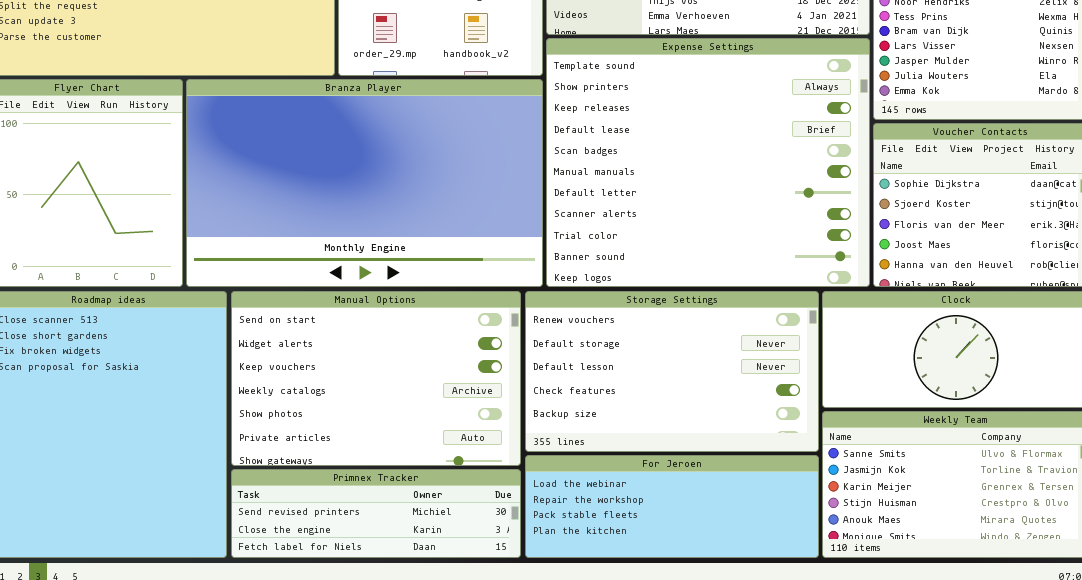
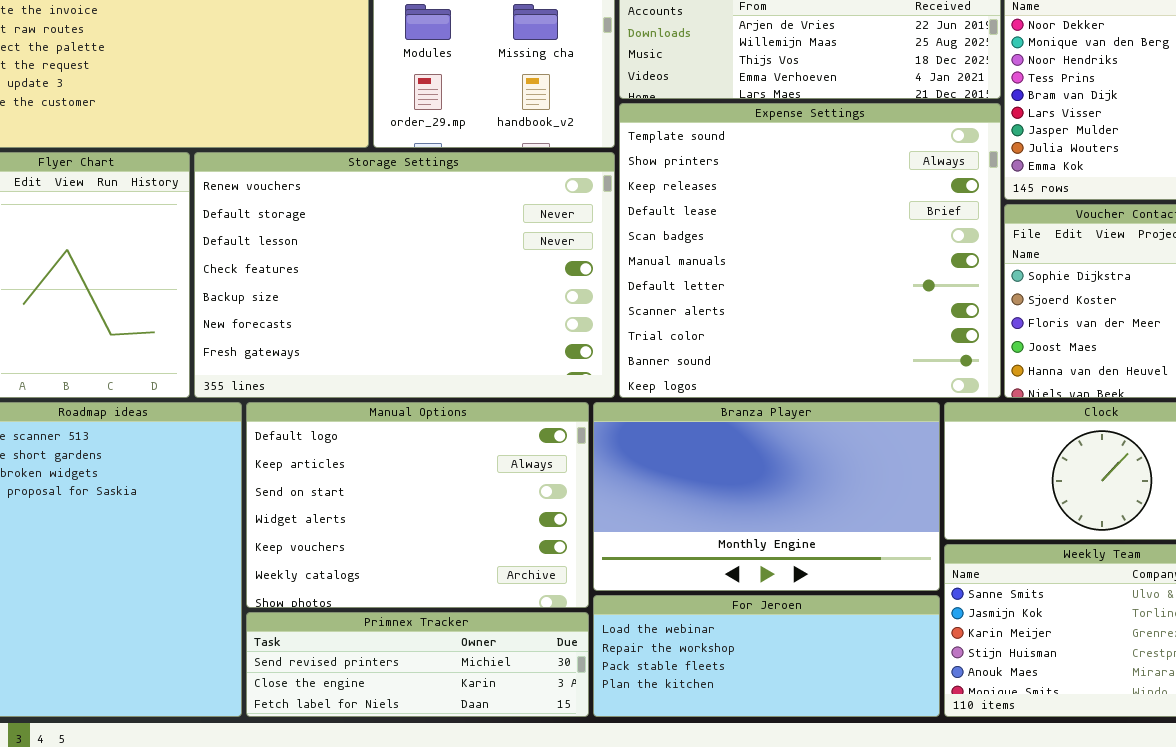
Branza Player: [186,79,543,287] -> [593,402,940,591], moved, resized
Manual Options: [231,291,521,466] -> [246,402,589,608], scrolled up 2 rows
Storage Settings: [525,291,819,452] -> [194,152,615,398], moved, resized

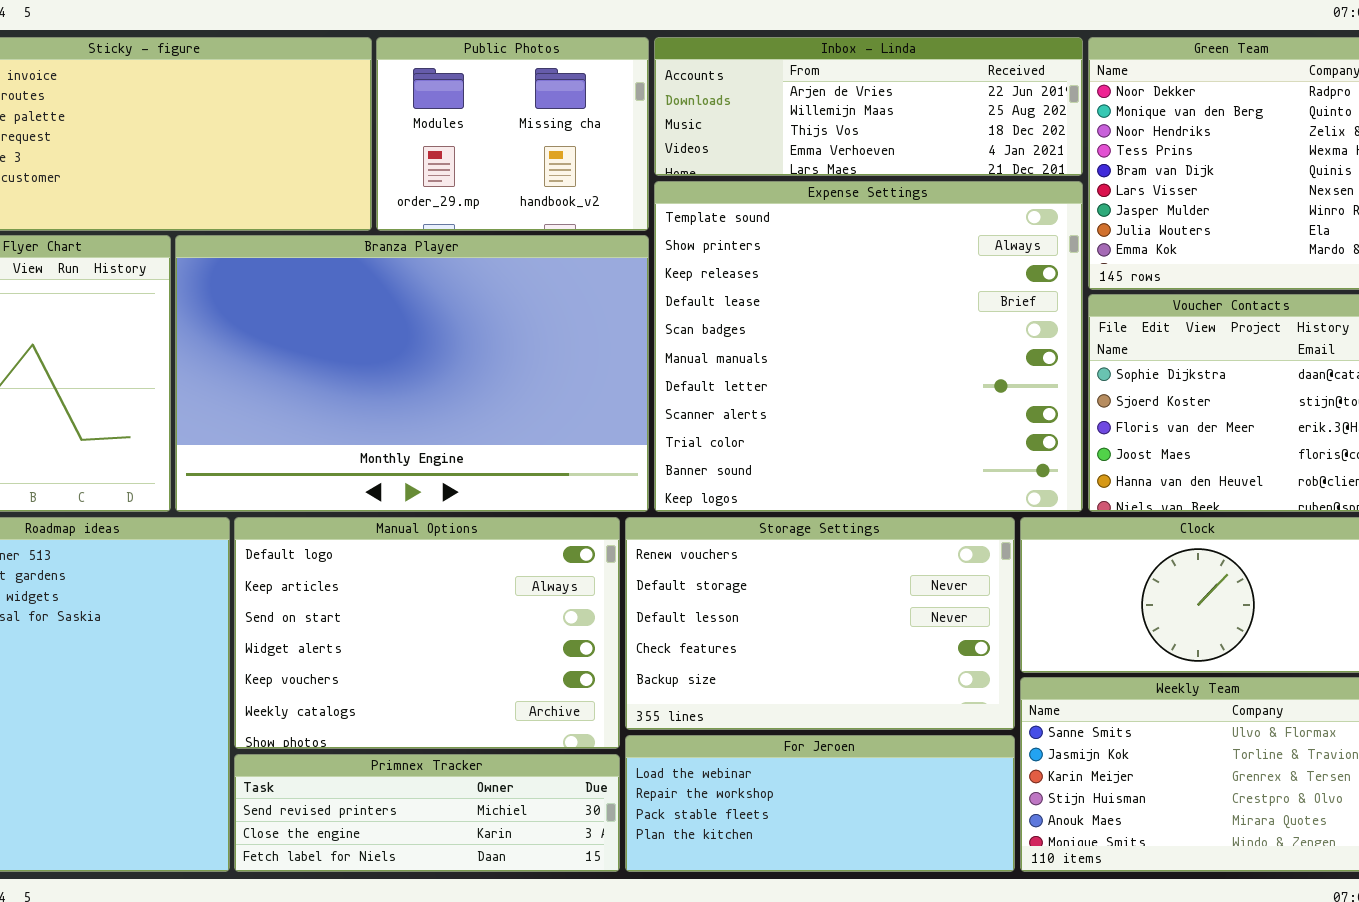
Storage Settings: [194,152,615,398] -> [625,517,1015,730], moved, resized
Branza Player: [593,402,940,591] -> [175,235,649,512], moved, resized

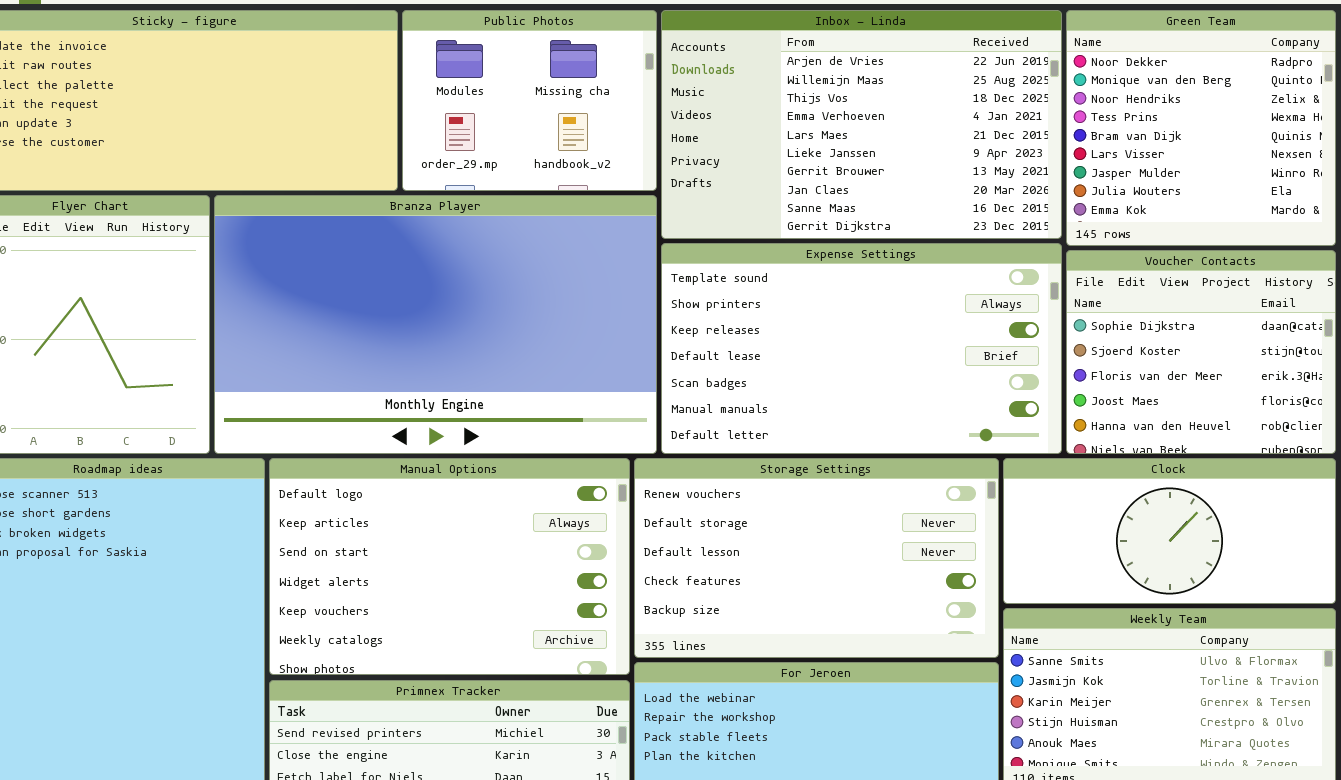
Inbox - Linda: [654,37,1083,176] -> [661,10,1062,239], resized
Expense Settings: [654,181,1083,512] -> [661,243,1062,454], resized

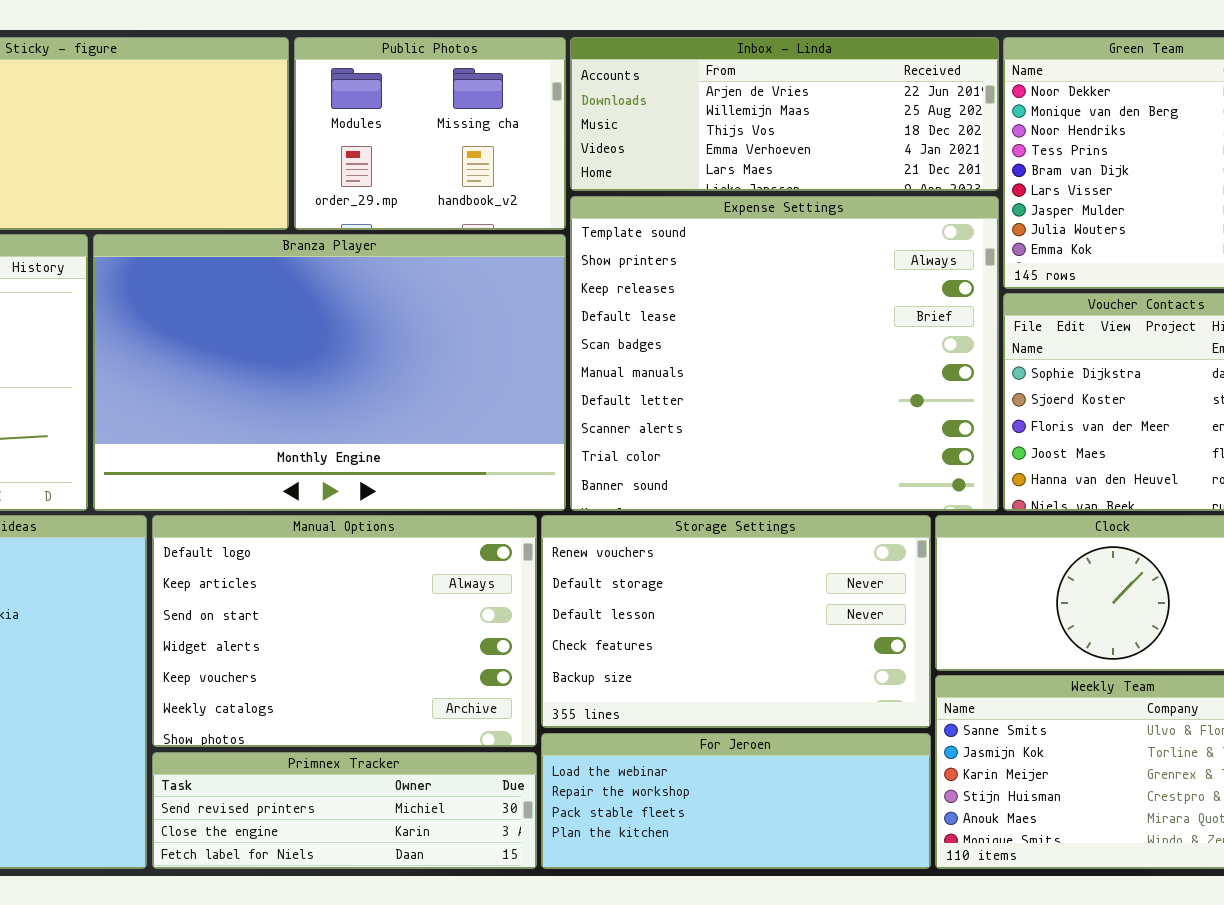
Inbox - Linda: [661,10,1062,239] -> [570,37,999,191], resized
Expense Settings: [661,243,1062,454] -> [570,196,999,511], resized

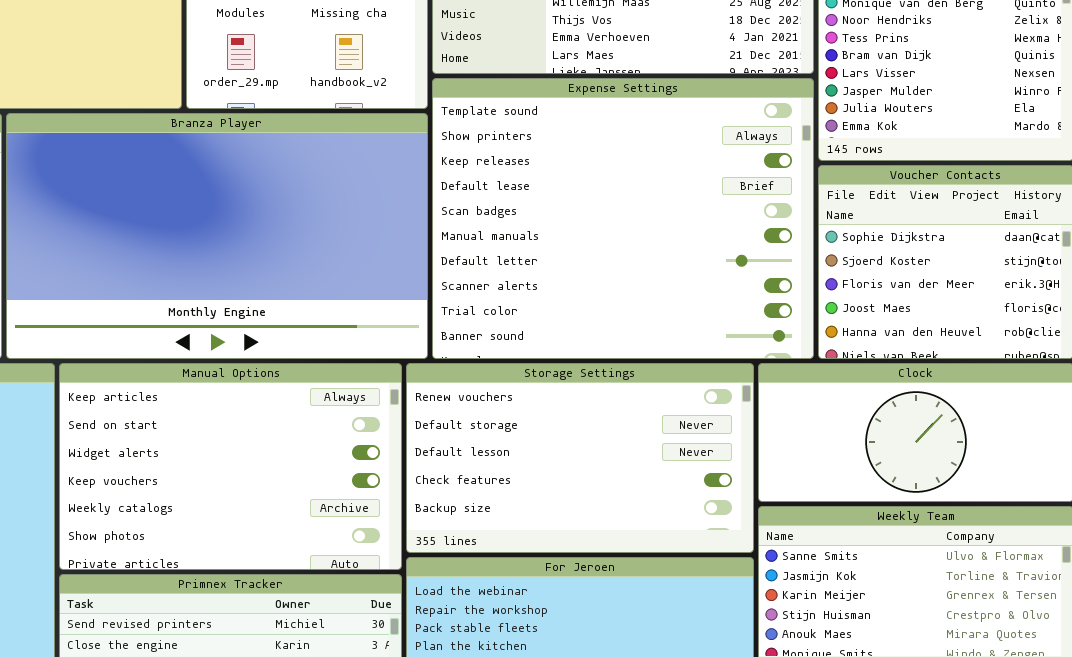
Manual Options: [152,515,537,747] -> [59,363,402,570], scrolled down 1 row

